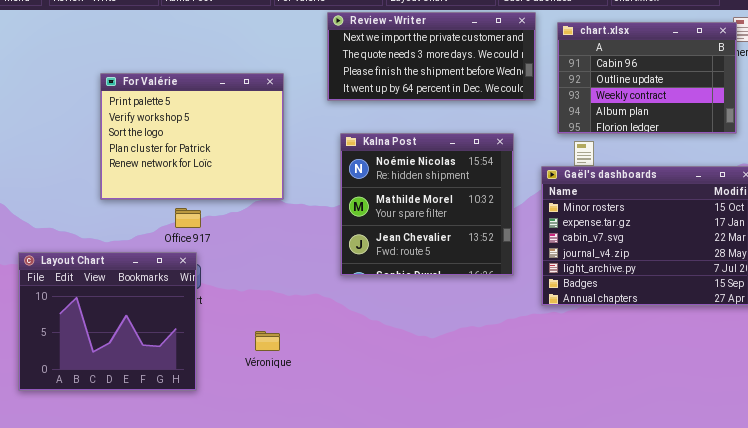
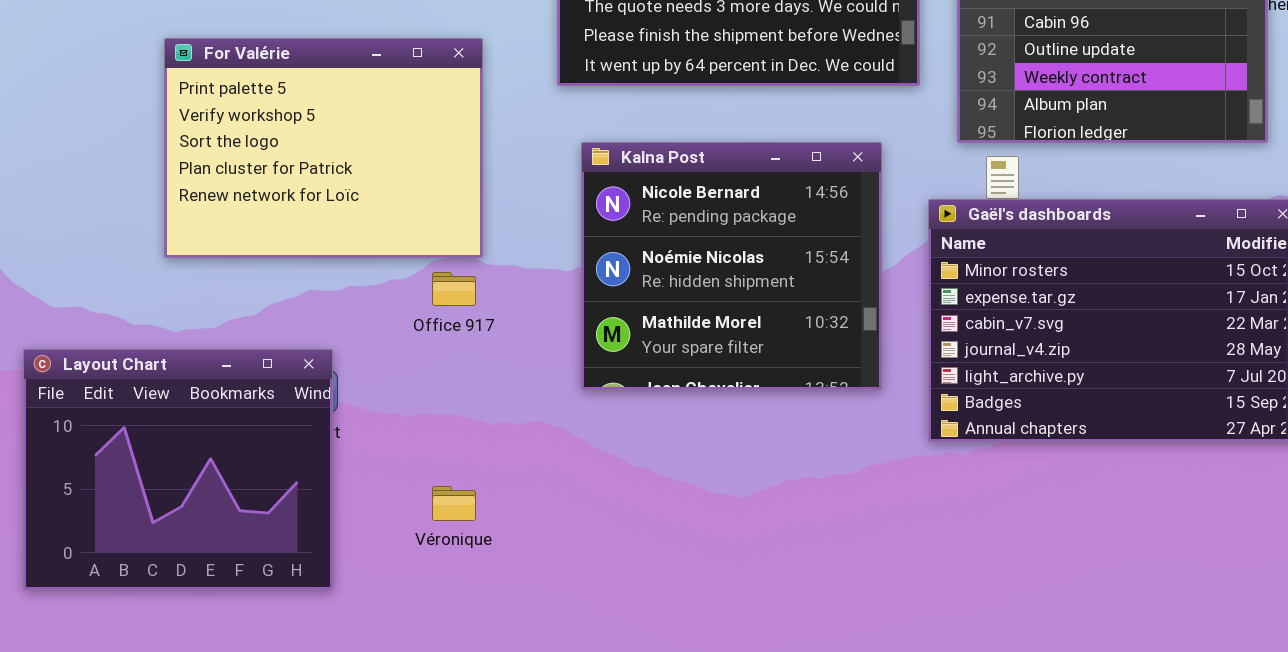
Kalna Post: [340,133,514,276] -> [581,142,882,390], scrolled up 1 row
Office 917: [175,208,201,228] -> [432,272,476,306], moved

